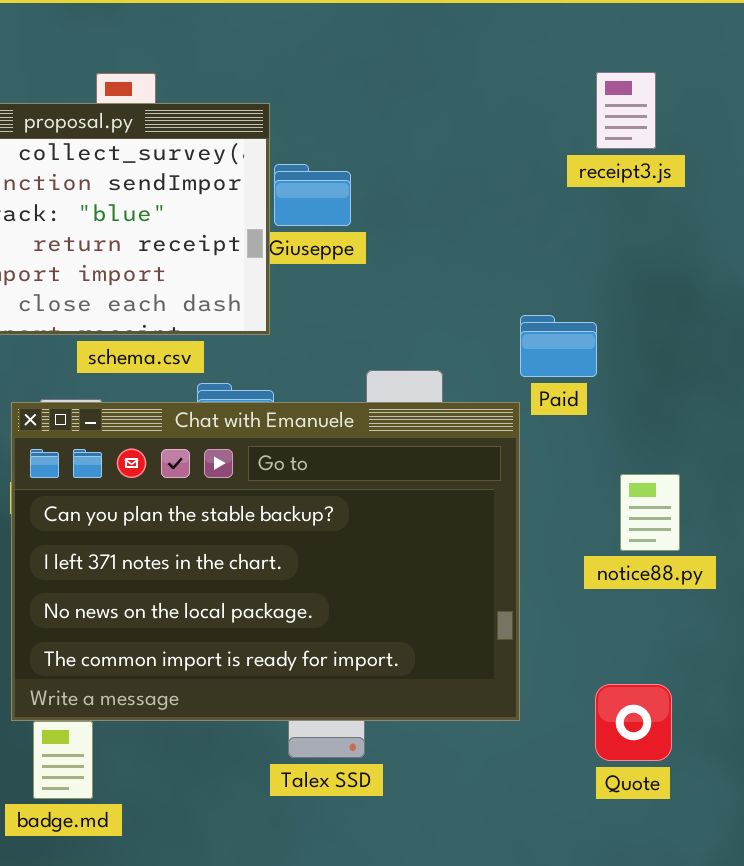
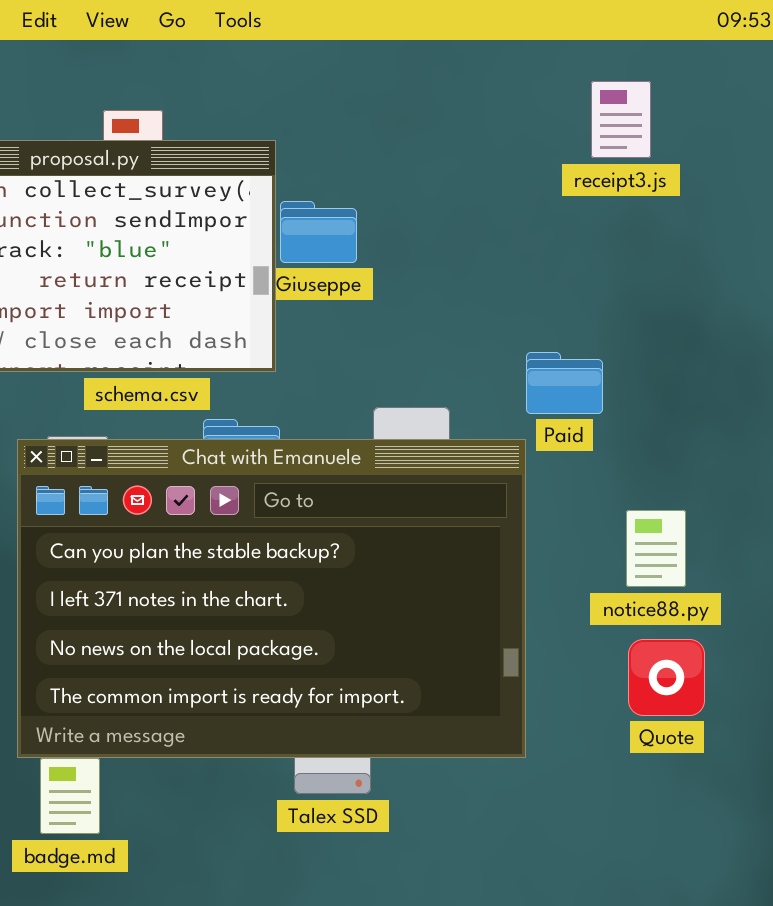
receipt3.js: [596,72,656,149] -> [591,81,651,158], moved
Quote: [595,684,672,761] -> [628,639,705,716], moved

